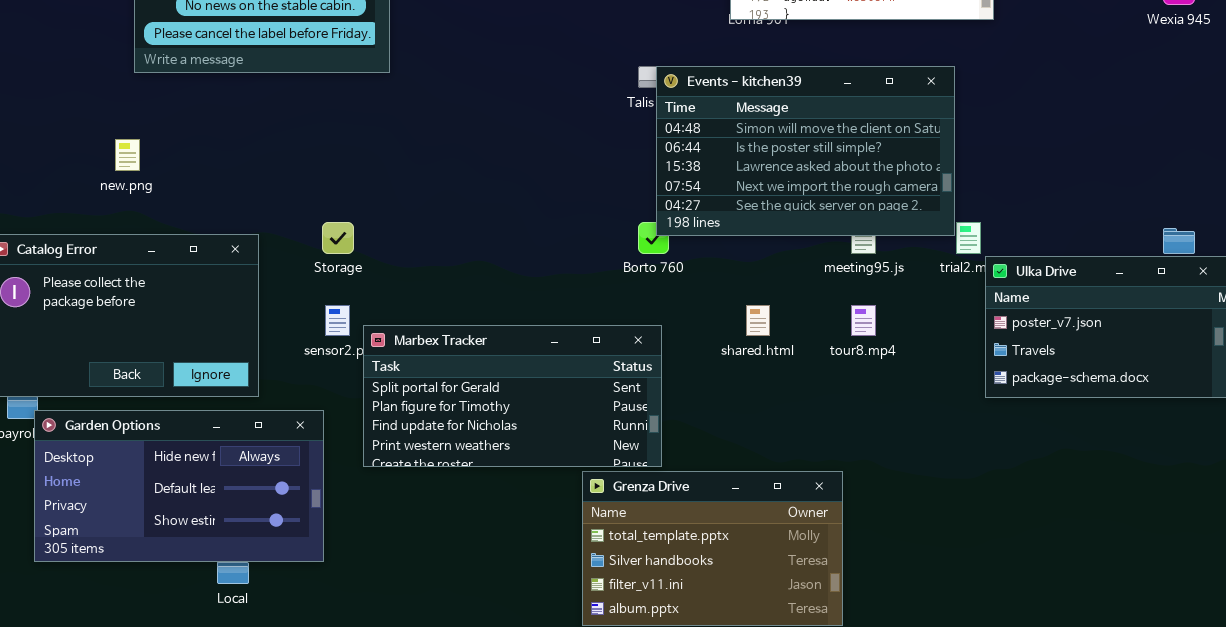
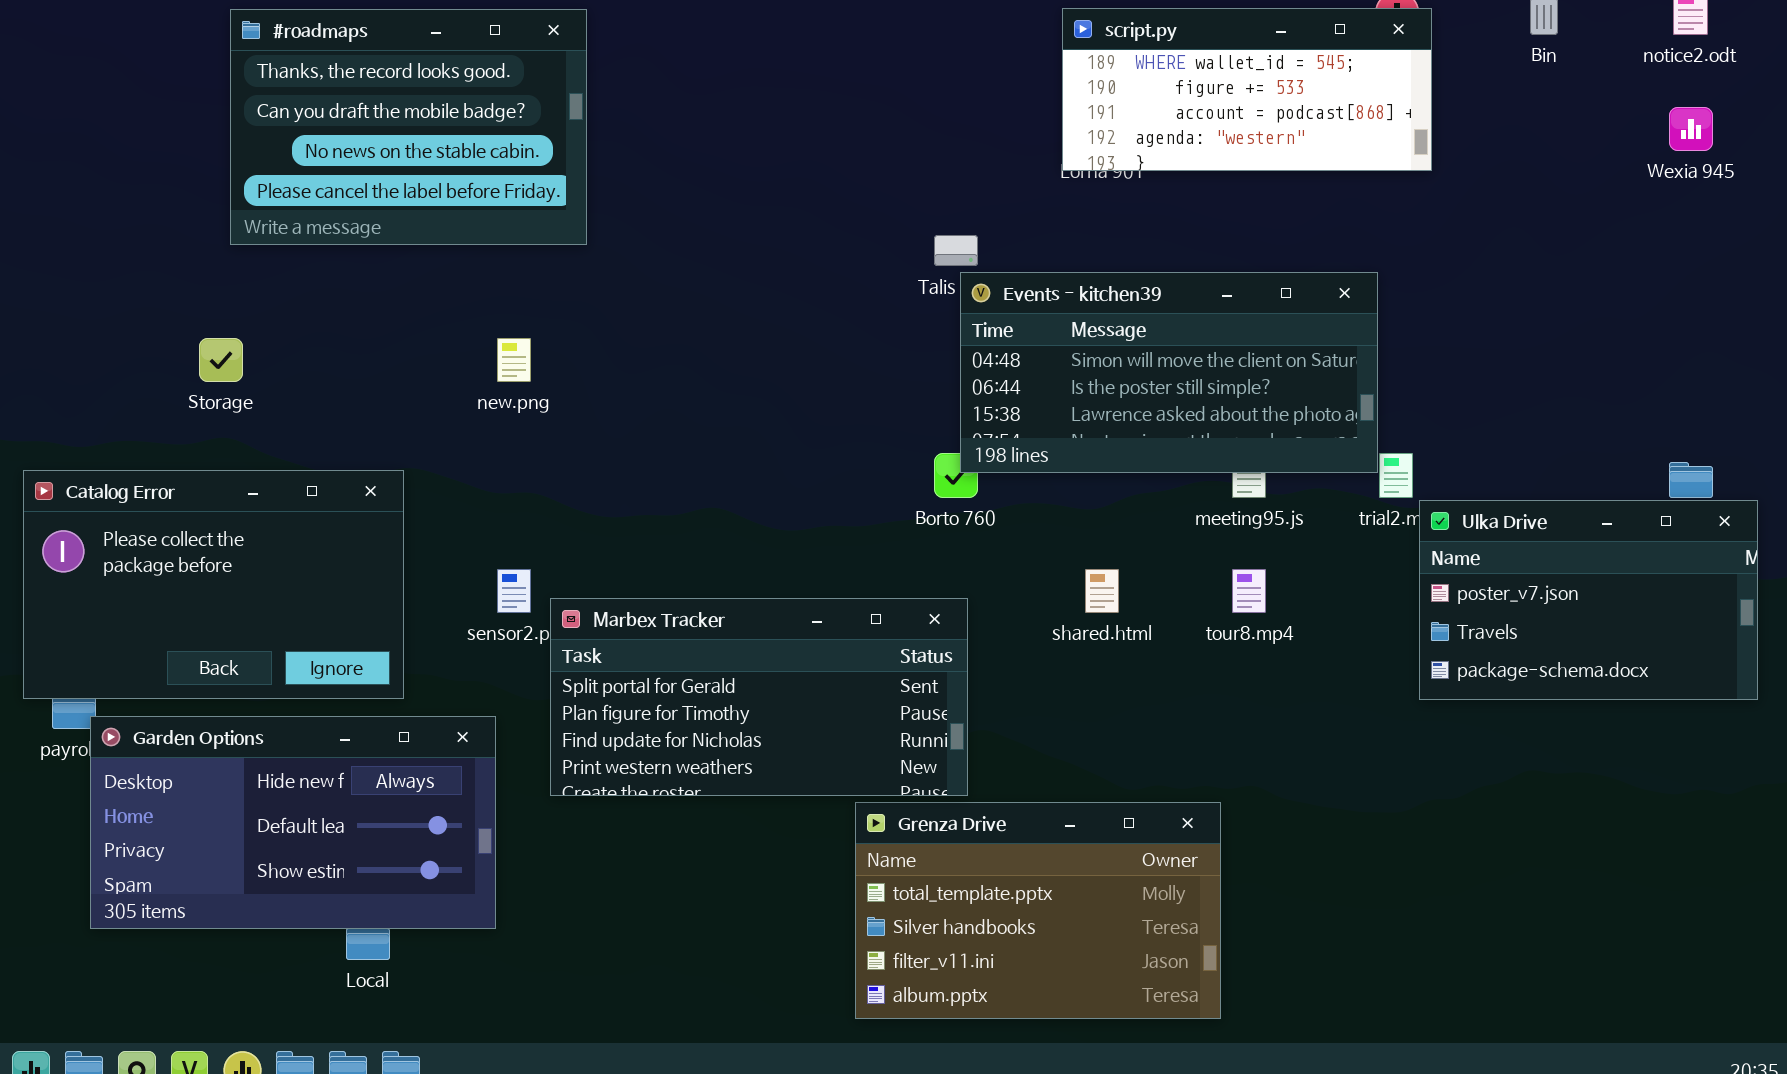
Events - kitchen39: [656,66,955,236] -> [960,272,1378,473], resized
new.png: [115,139,140,171] -> [497,338,531,382], moved
Storage: [322,222,354,254] -> [199,338,243,382], moved

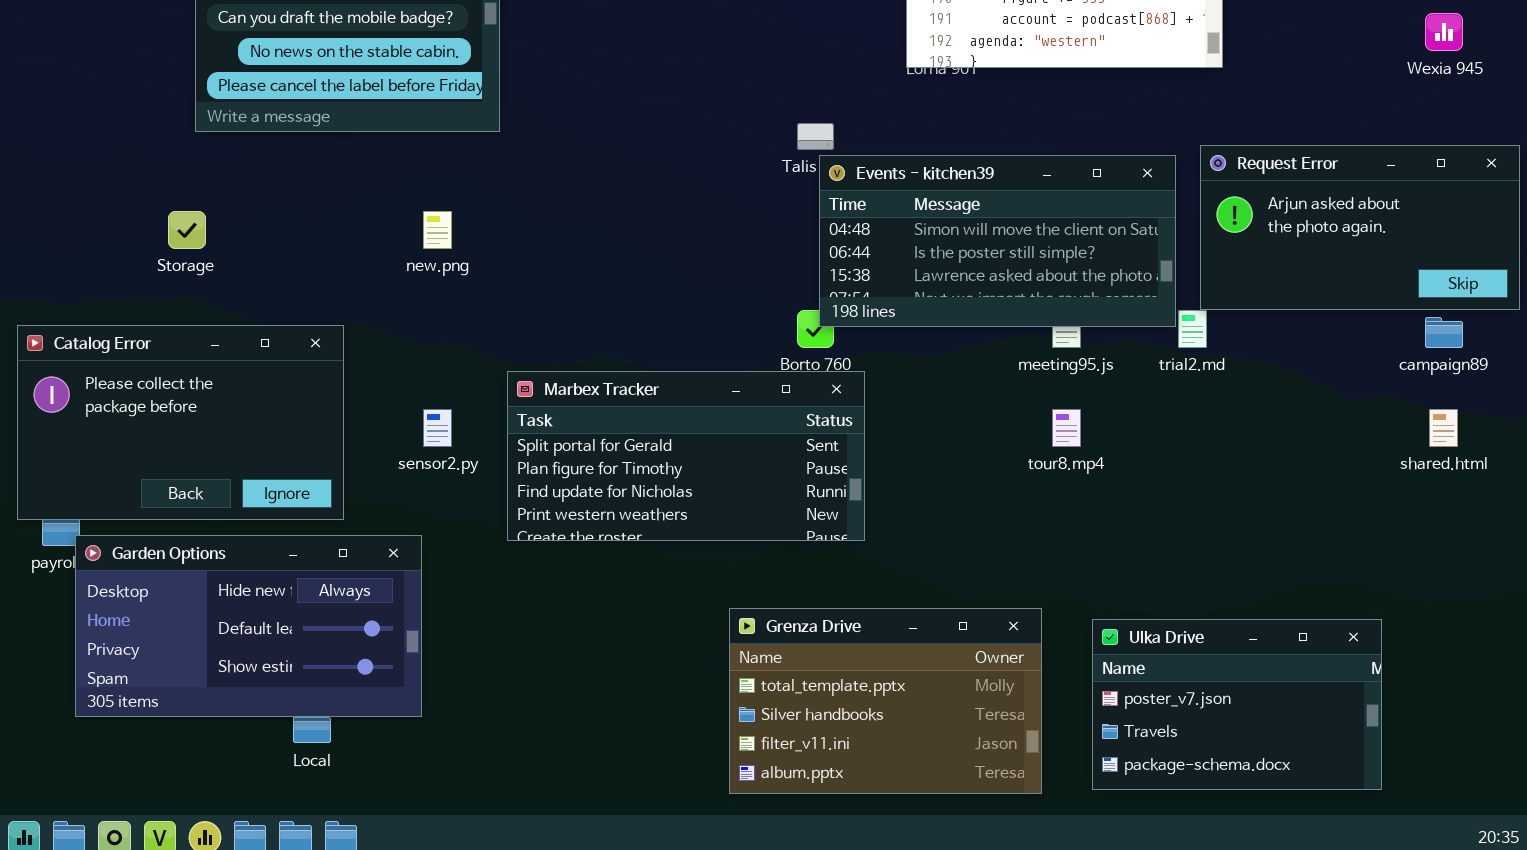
Request Error: none -> [1200,145,1520,310], opened
Ulka Drive: [1419,500,1758,700] -> [1092,619,1382,790], moved
shared.html: [1085,569,1119,613] -> [1429,409,1458,447], moved
Marbex Tracker: [550,598,968,796] -> [507,371,865,541], moved

